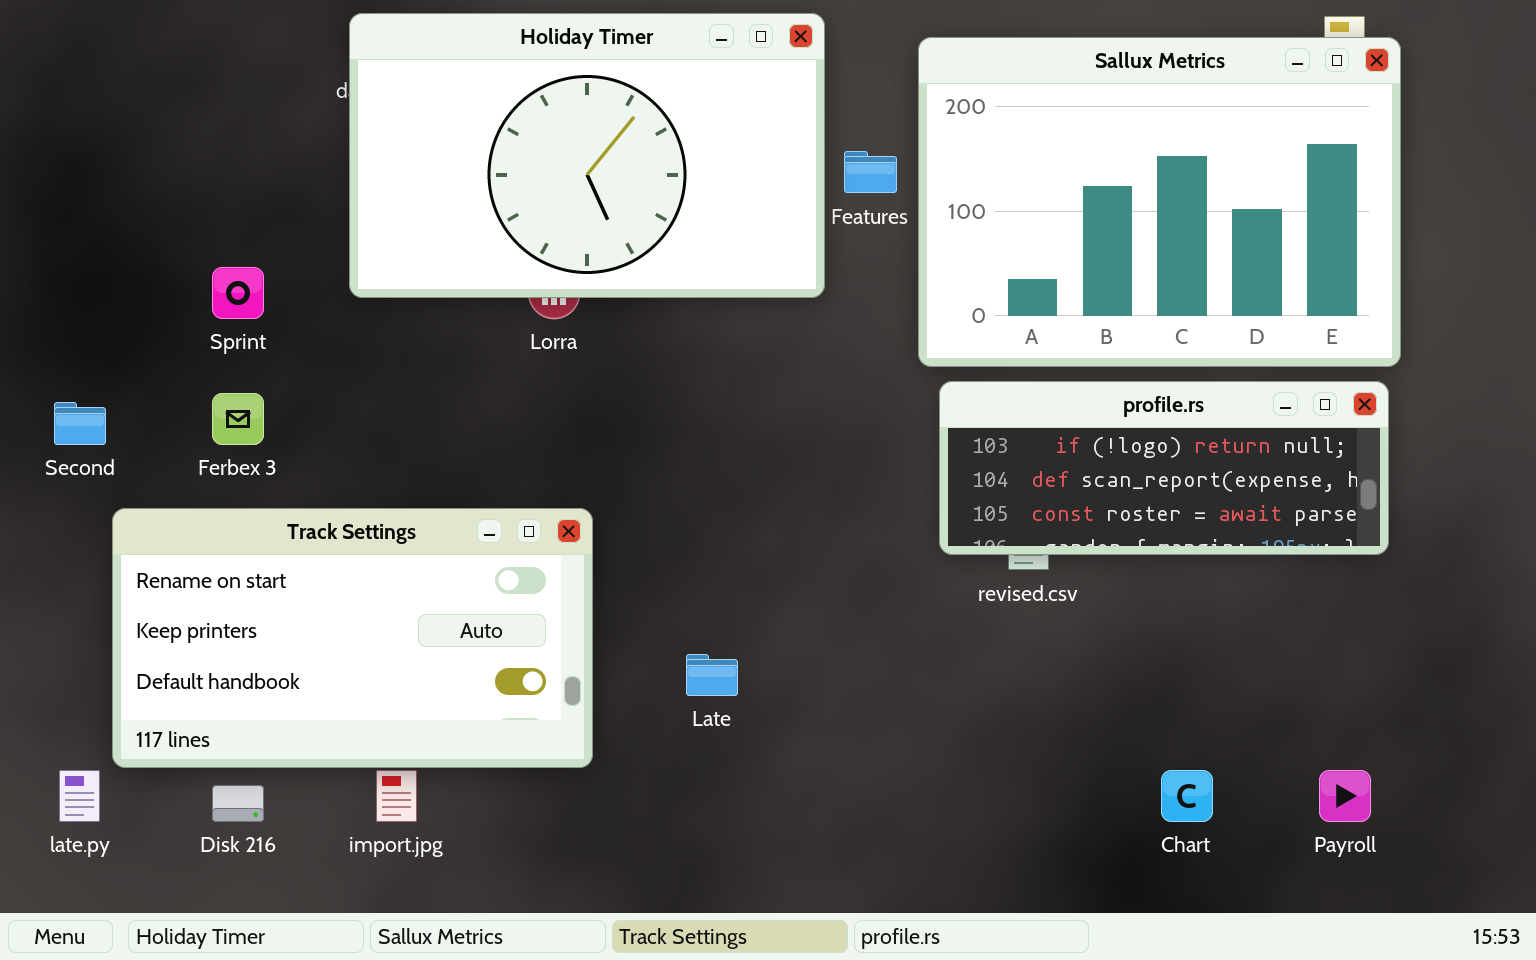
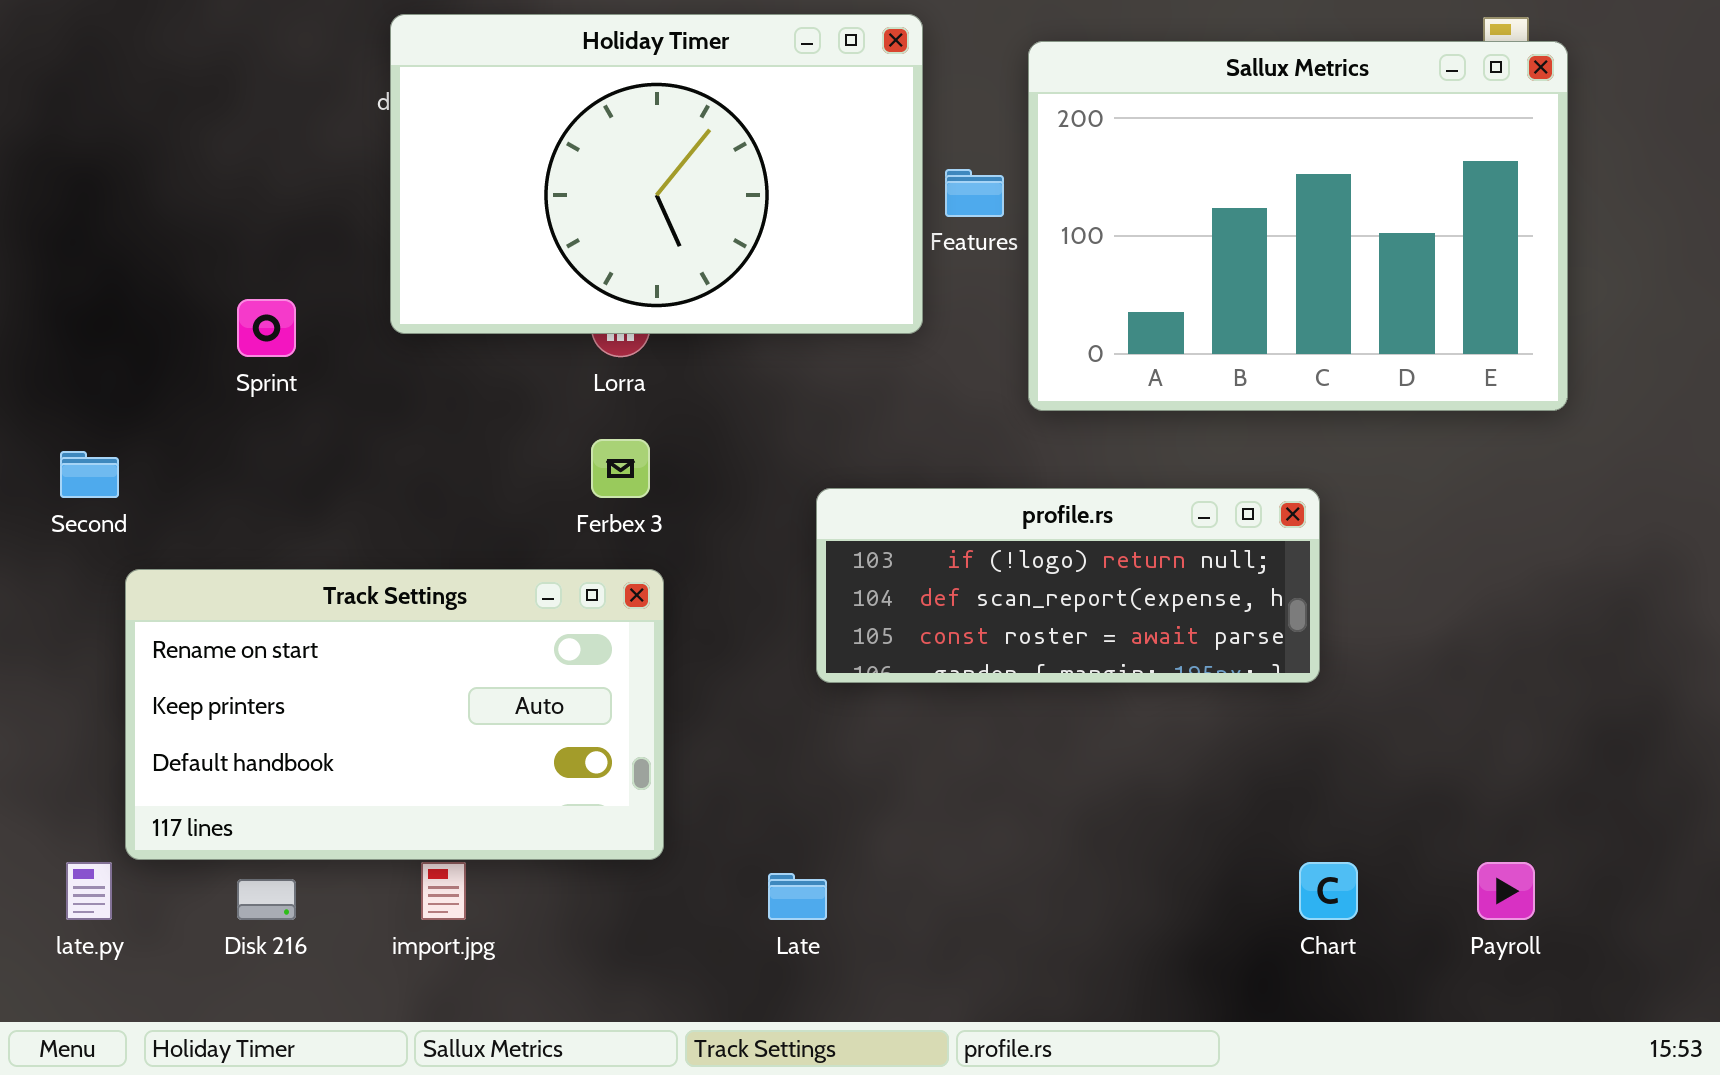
profile.rs: [939,381,1389,555] -> [816,488,1320,683], moved
Ferbex 3: [212,393,264,445] -> [591,439,650,498], moved
Late: [686,654,738,696] -> [768,873,827,920], moved

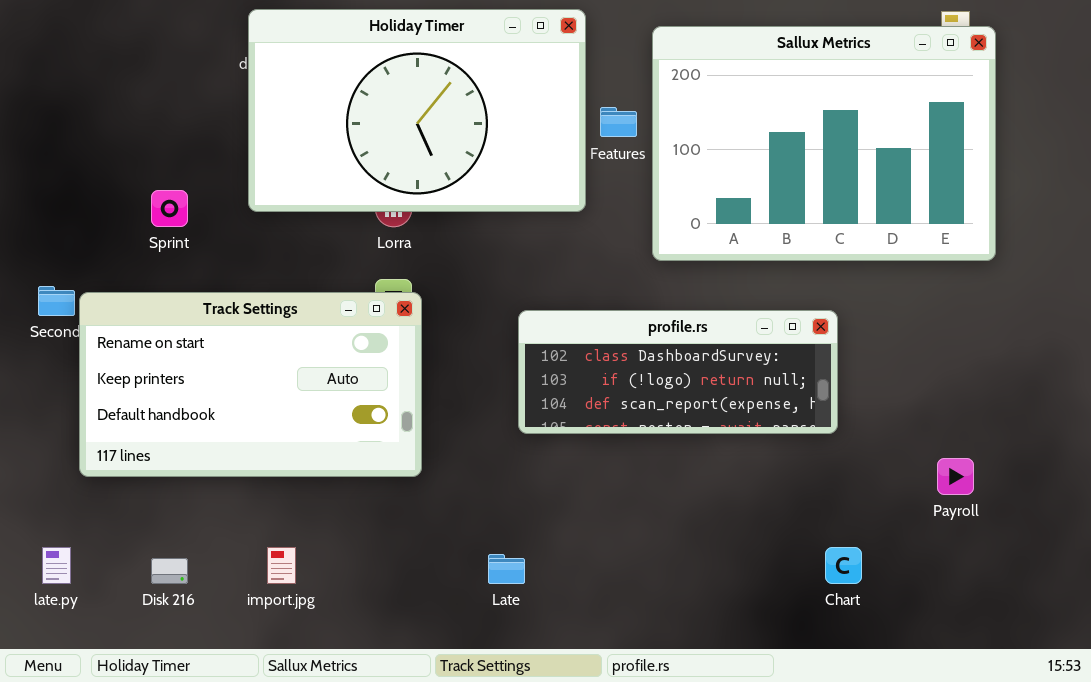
profile.rs: [816,488,1320,683] -> [518,310,838,434], scrolled up 1 row
Track Settings: [125,569,664,860] -> [79,292,422,477], moved
Payroll: [1477,862,1535,920] -> [937,458,974,495], moved

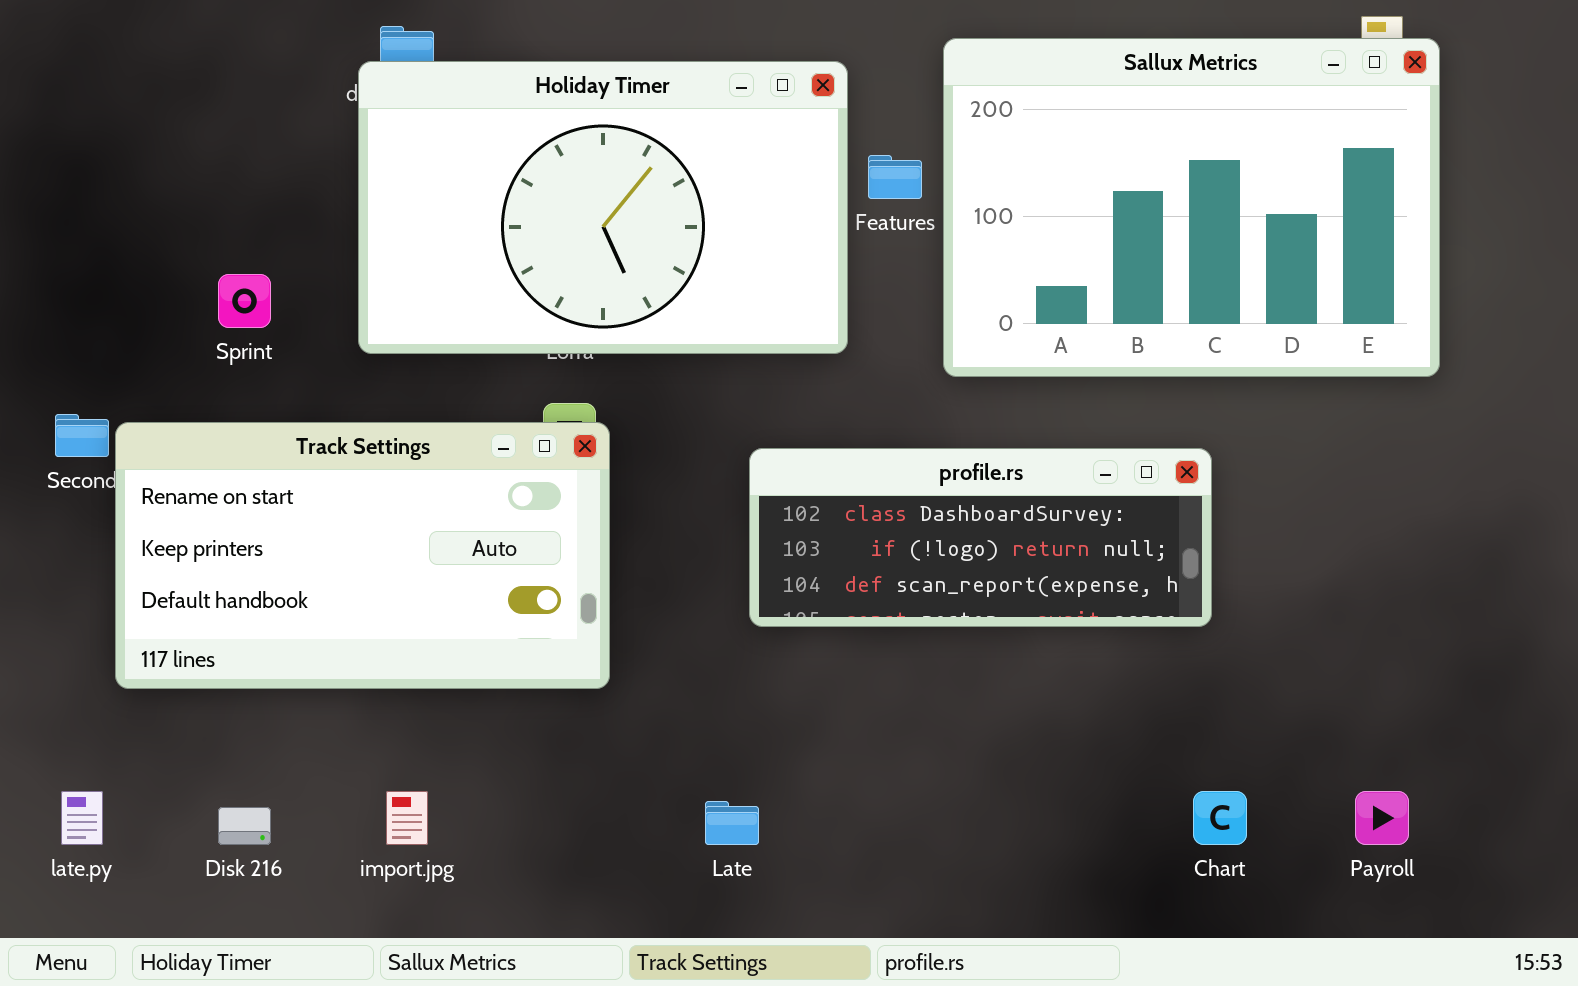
Holiday Timer: [248,9,586,212] -> [358,61,848,354], moved
Payroll: [937,458,974,495] -> [1355,791,1409,845], moved

